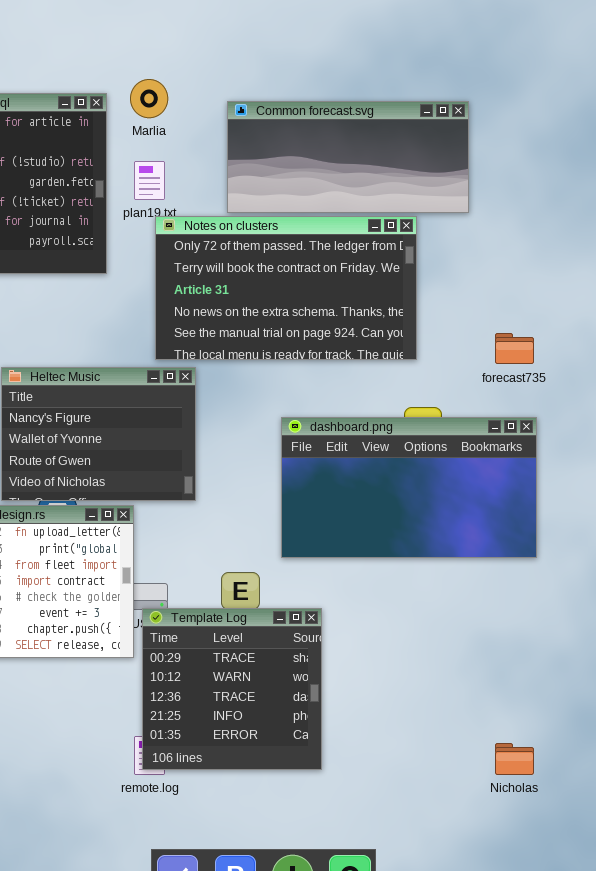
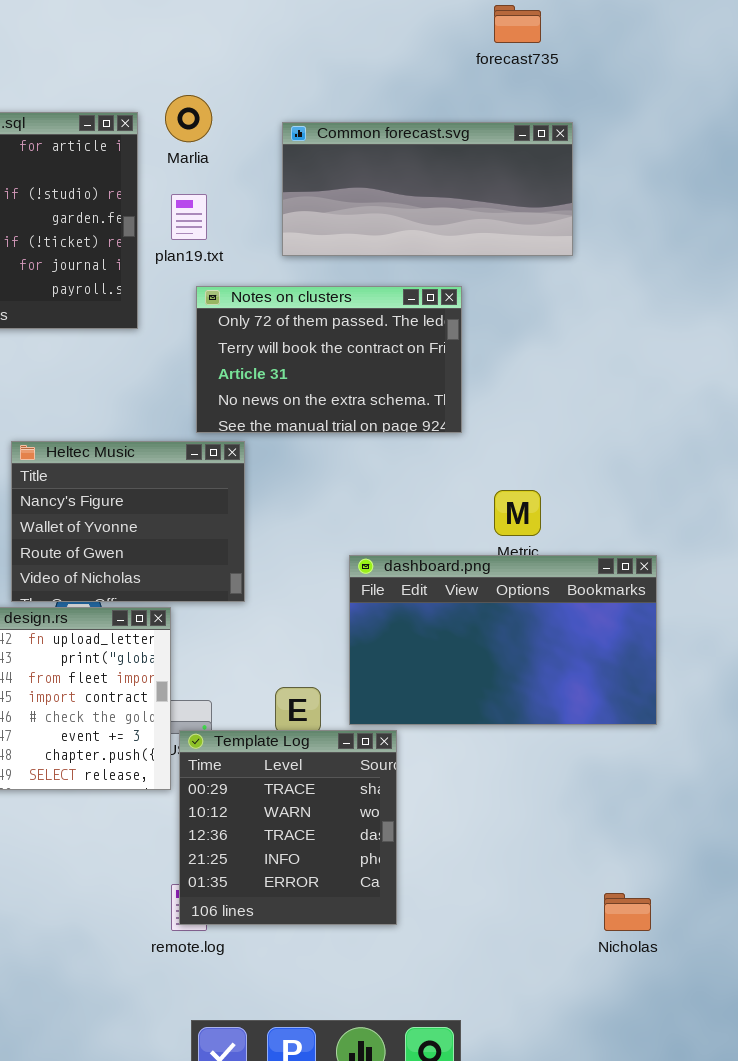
Notes on clusters: [155,216,417,360] -> [196,286,462,433], resized
forecast735: [495,333,534,364] -> [494,5,541,43], moved
dashboard.png: [281,417,537,558] -> [349,555,657,725], moved

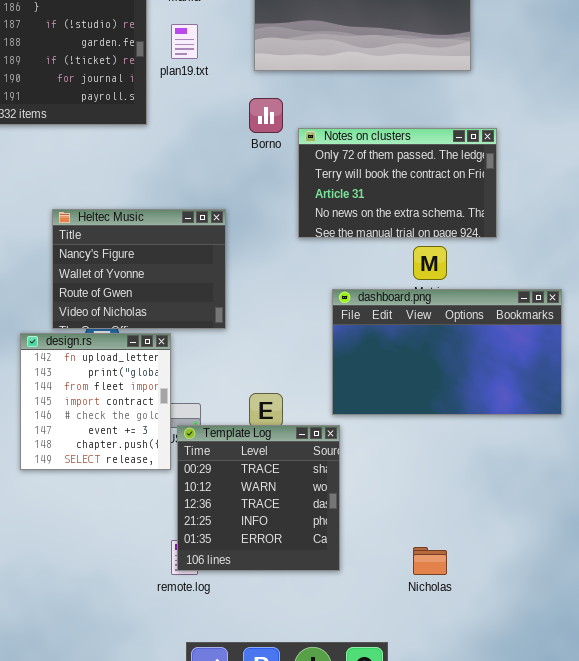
Notes on clusters: [196,286,462,433] -> [298,128,497,238], moved
dashboard.png: [349,555,657,725] -> [332,289,562,415], moved
Nicholas: [604,893,651,931] -> [413,547,447,575], moved

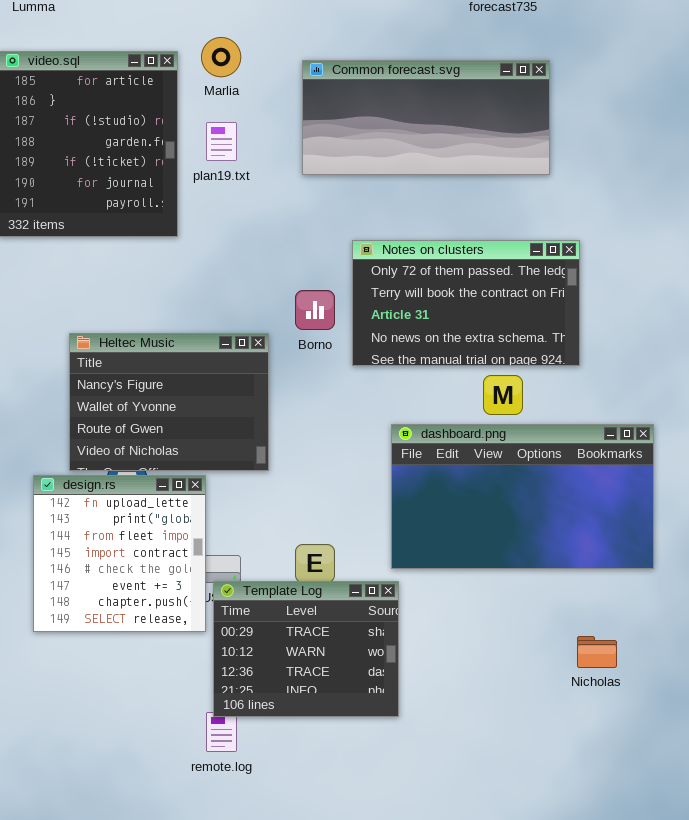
Borno: [249,98,283,133] -> [295,290,335,330], moved
Template Log: [177,425,340,571] -> [213,581,399,717], resized
Nicholas: [413,547,447,575] -> [577,636,617,668], moved

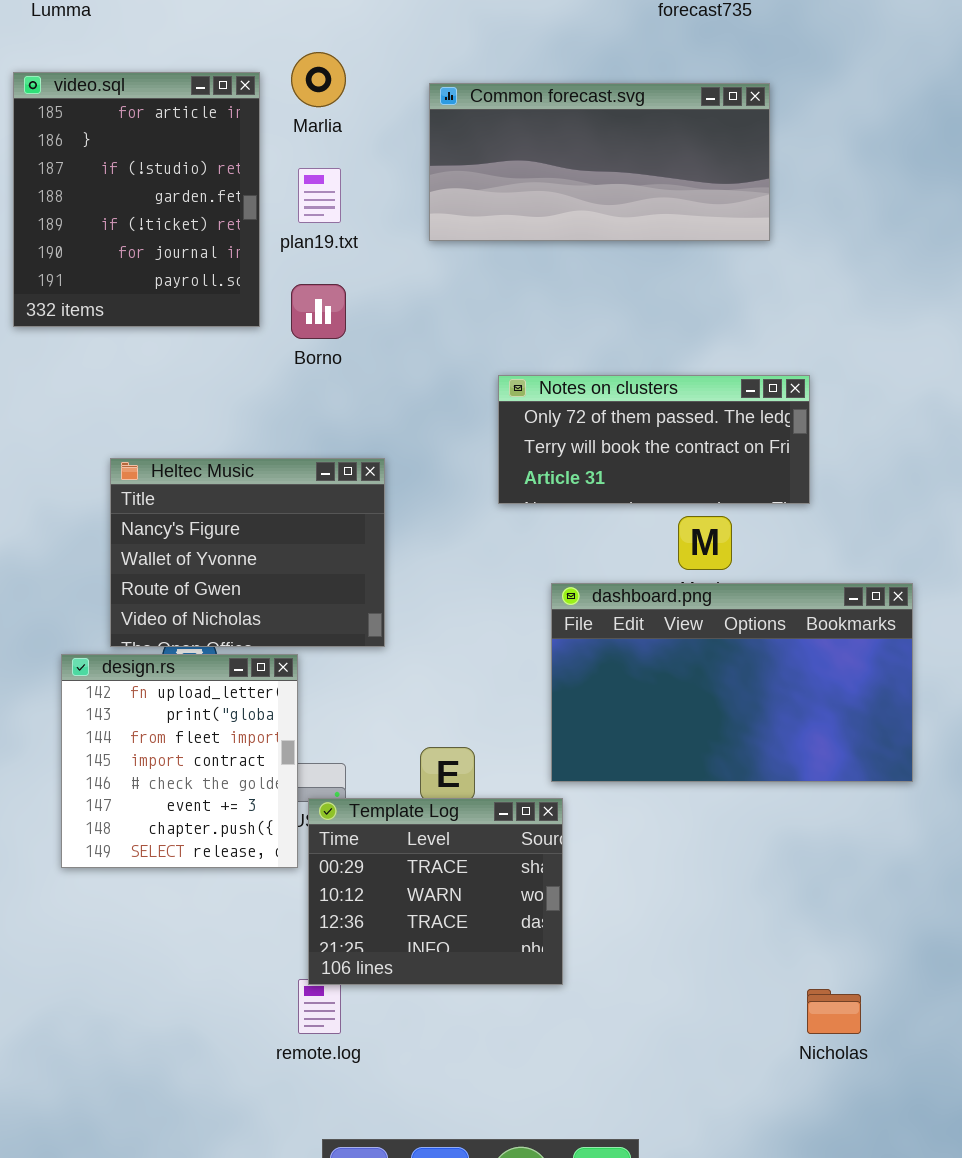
Notes on clusters: [352,240,580,366] -> [498,375,810,504], resized
Borno: [295,290,335,330] -> [291,284,346,339], moved
Nicholas: [577,636,617,668] -> [807,989,861,1034], moved

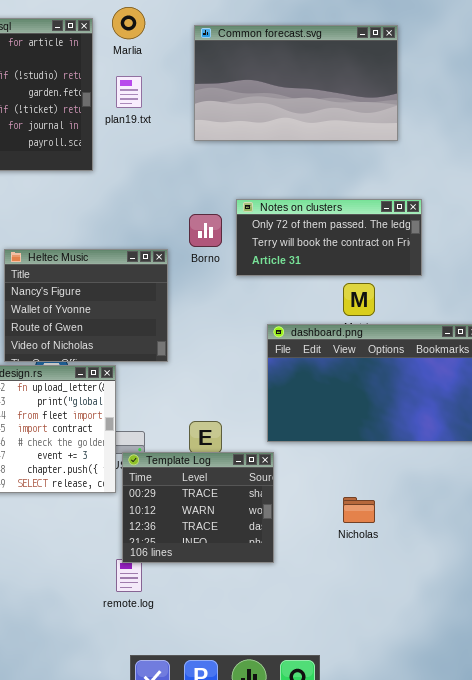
Common forecast.svg: [429,83,770,241] -> [194,25,398,141], resized
Borno: [291,284,346,339] -> [189,214,222,247], moved
Nicholas: [807,989,861,1034] -> [343,497,375,523], moved

